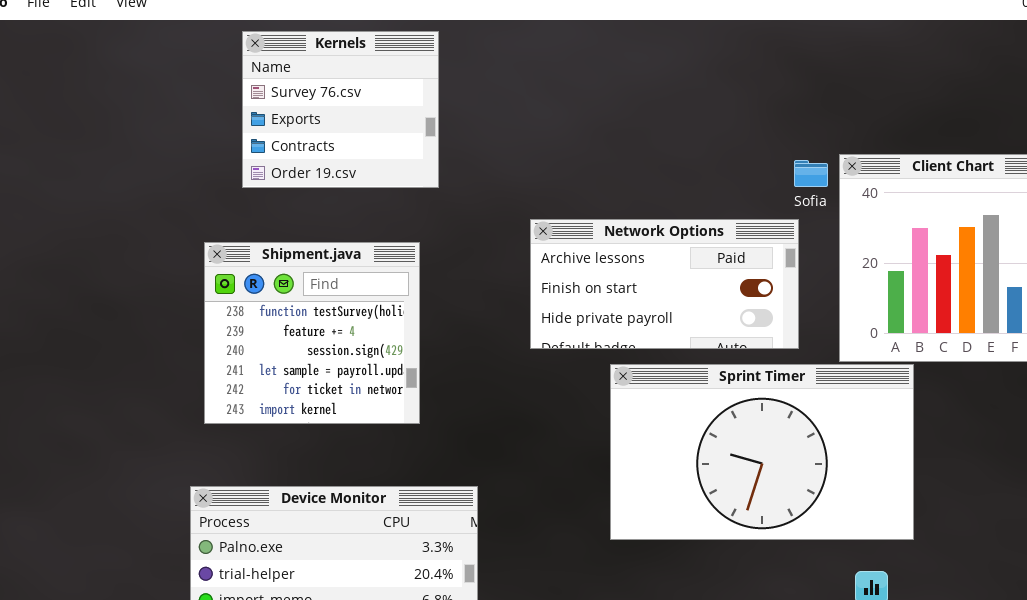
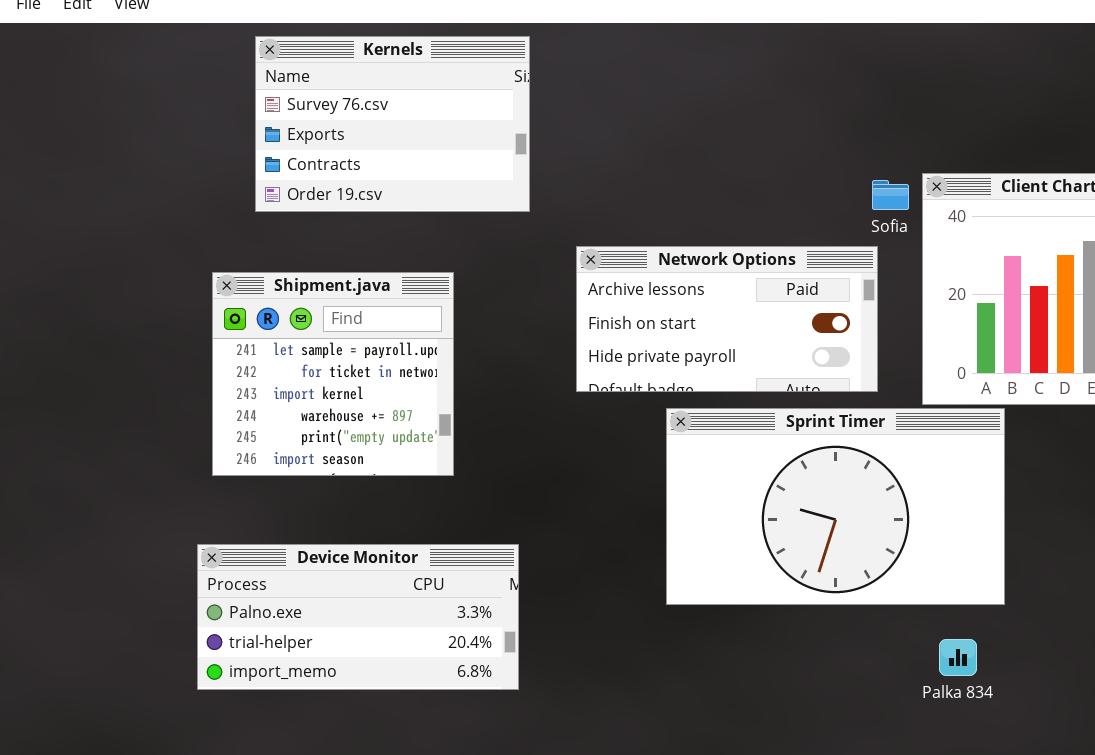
Kernels: [242,31,439,188] -> [255,36,530,212], resized
Shipment.java: [204,242,420,424] -> [212,272,454,476], scrolled down 3 rows

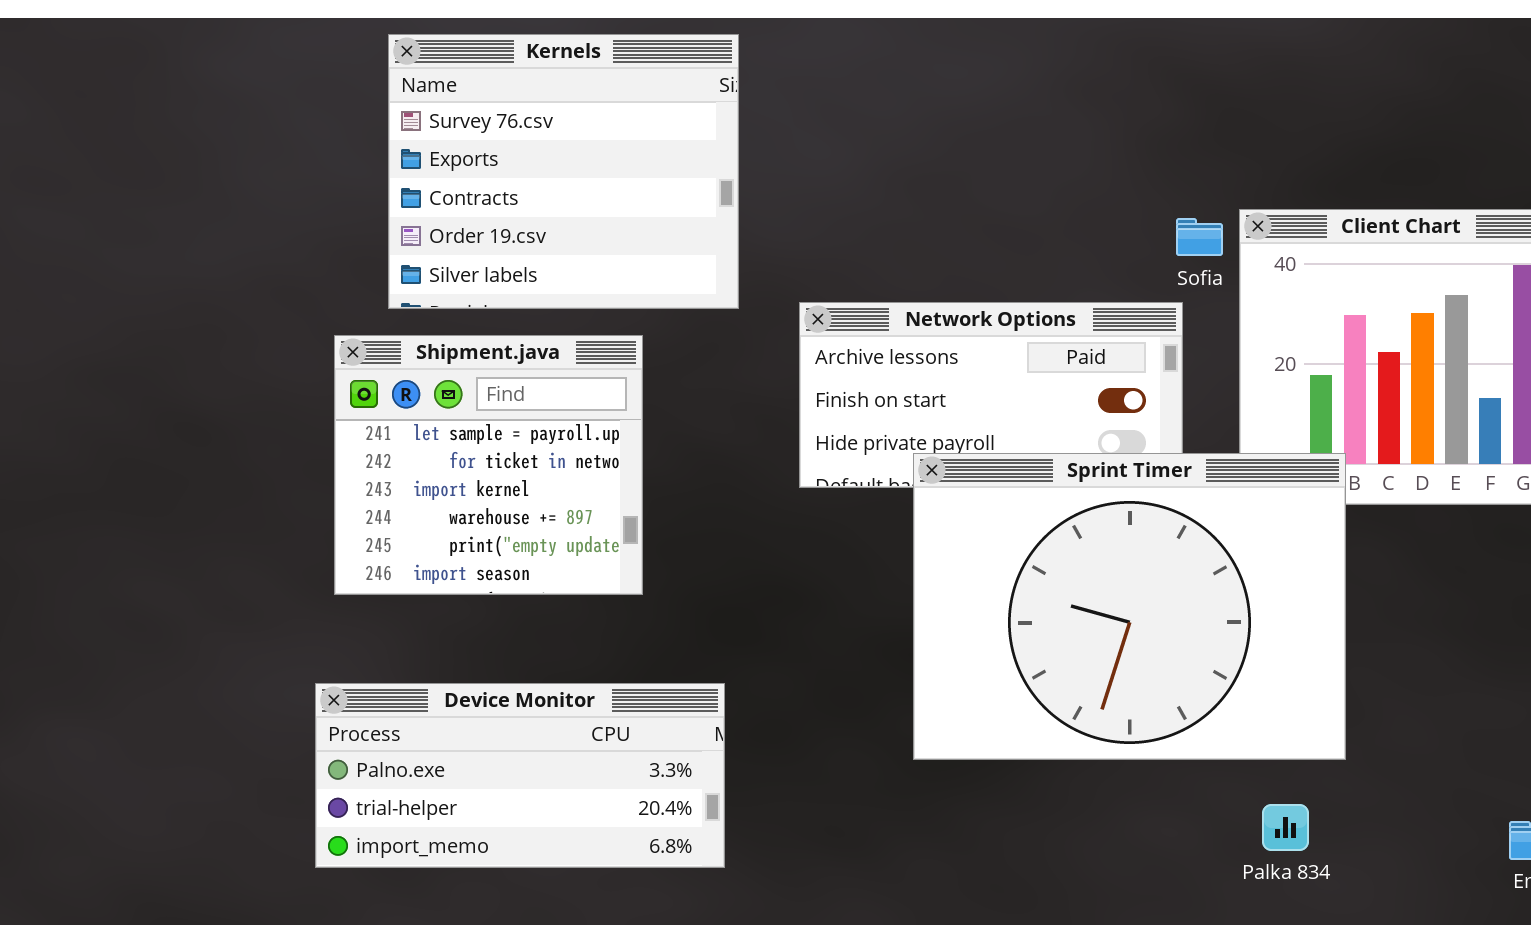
Kernels: [255,36,530,212] -> [388,34,739,309], resized
Sprint Timer: [666,408,1005,605] -> [913,453,1346,760], resized

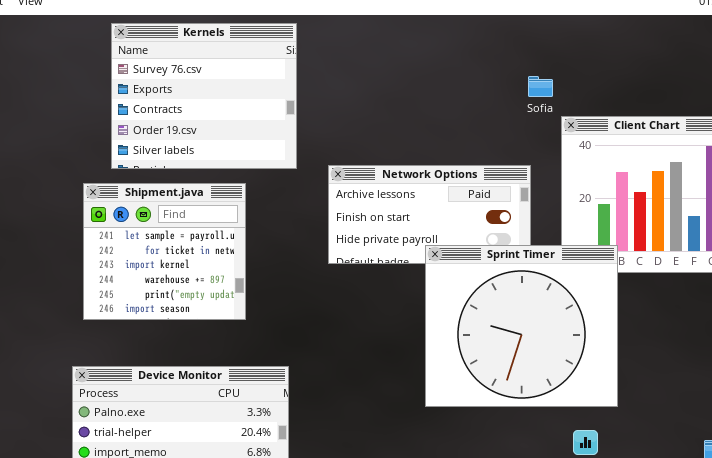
Sofia: [1176,218,1223,256] -> [528,76,553,97], moved
Sprint Timer: [913,453,1346,760] -> [425,245,618,407], resized

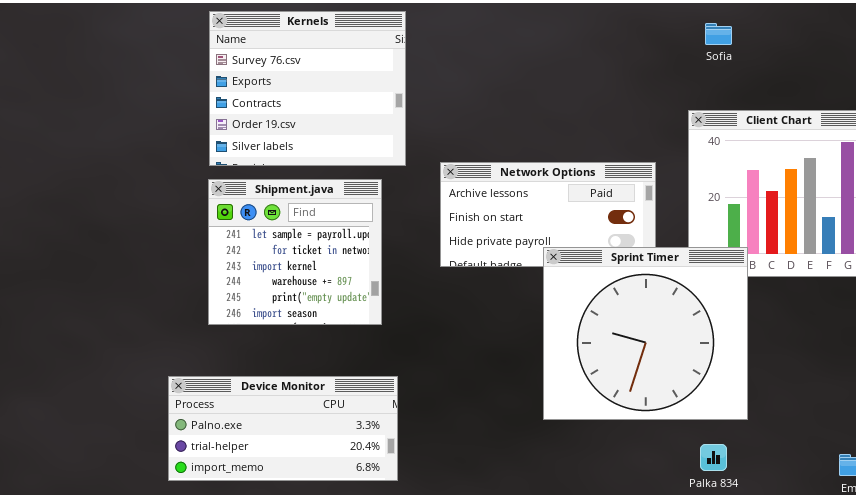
Sofia: [528,76,553,97] -> [705,23,732,45], moved
Shipment.java: [83,183,246,320] -> [208,179,382,325], moved

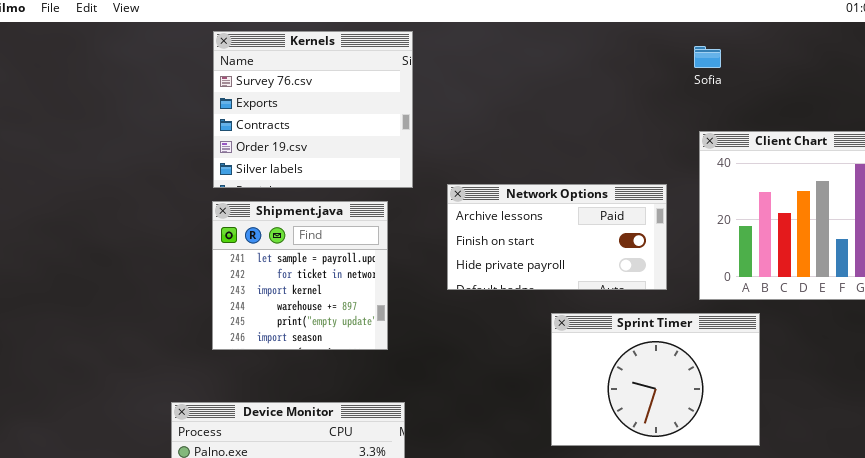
Sofia: [705,23,732,45] -> [694,46,721,68], moved
Sprint Timer: [543,247,748,420] -> [551,313,760,446], resized

